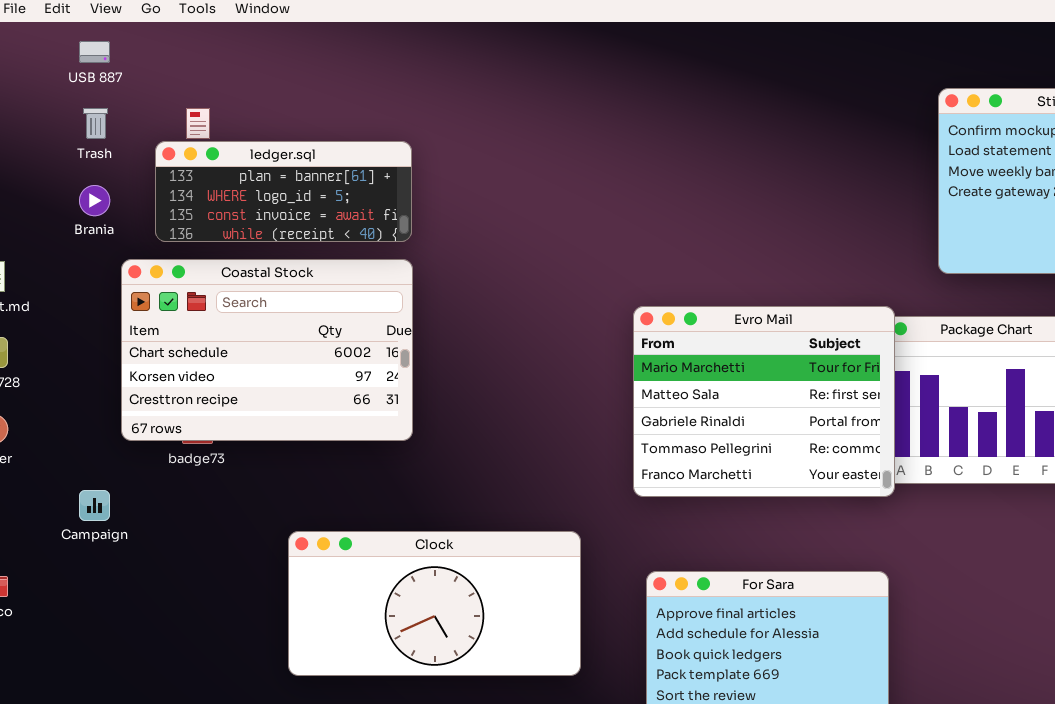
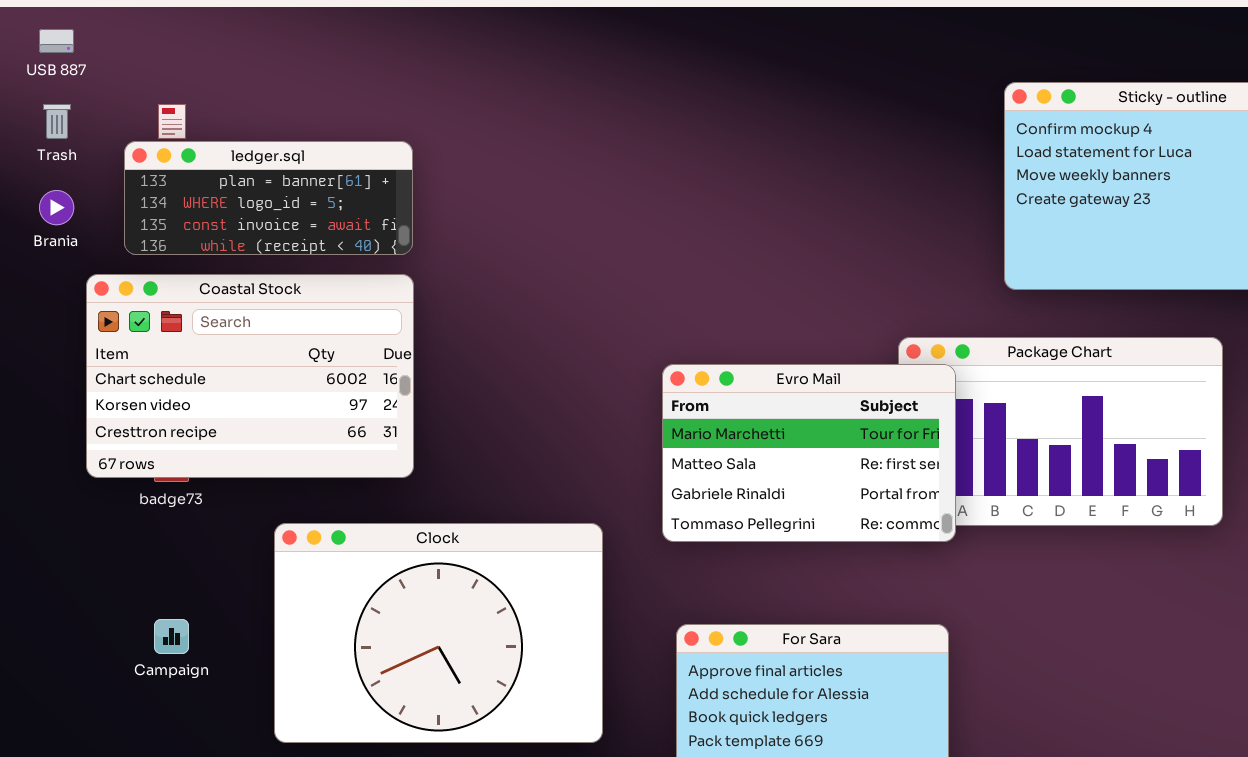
Evro Mail: [633,306,895,497] -> [662,364,956,542], resized
Campaign: [79,490,110,521] -> [154,619,189,654], moved
Clock: [288,531,581,676] -> [274,523,603,743], resized

